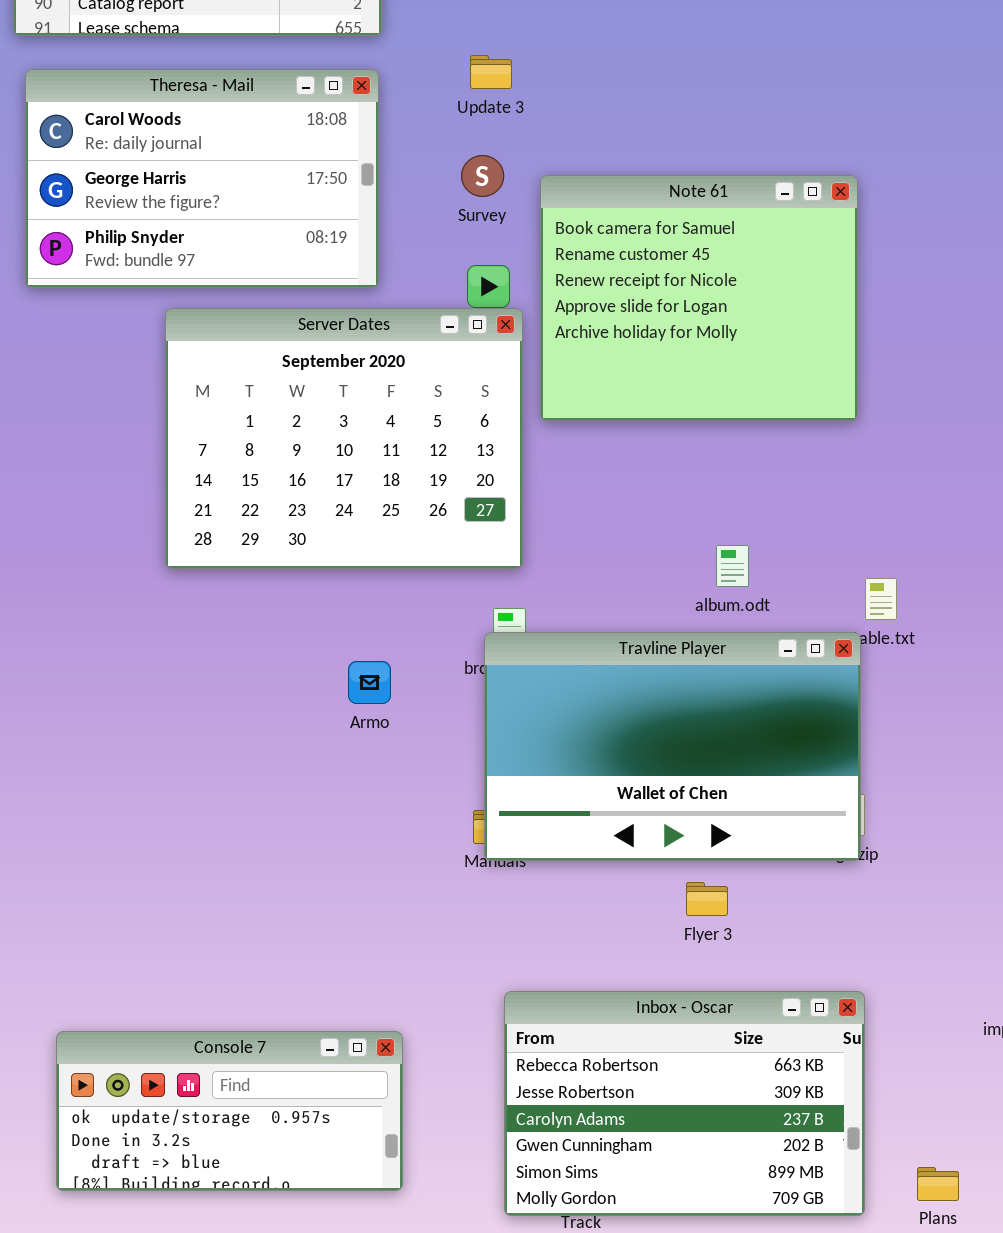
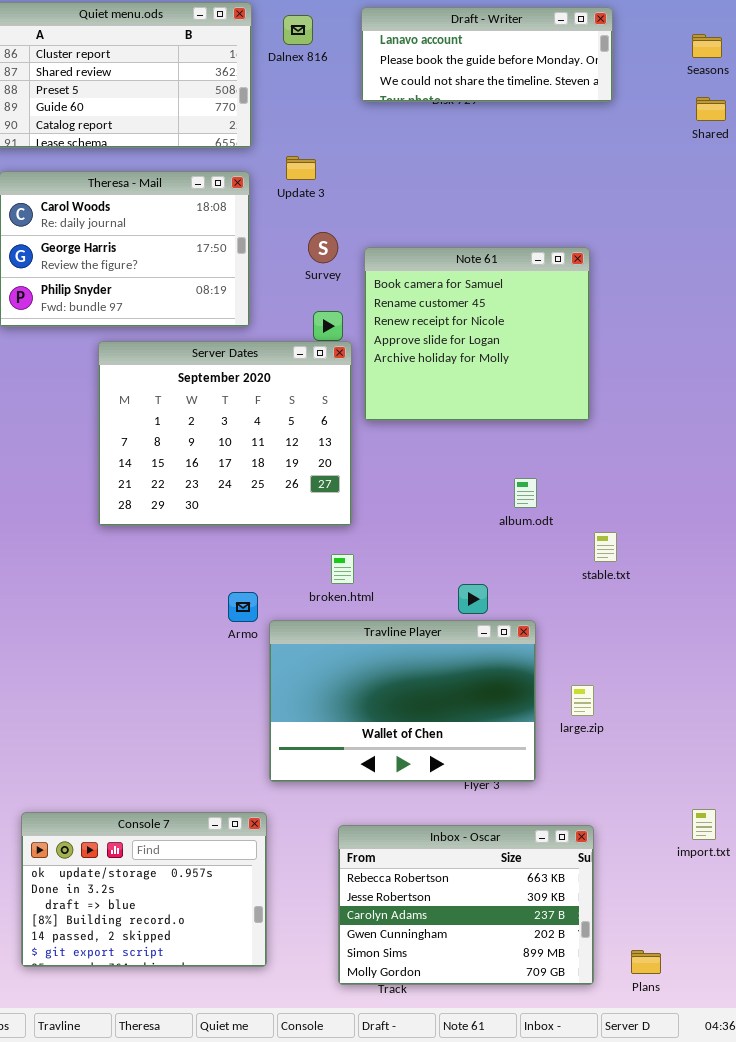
Update 3: [470,55,512,89] -> [286,156,316,180], moved
album.odt: [716,545,749,587] -> [514,478,537,508], moved
Travline Player: [484,632,861,861] -> [269,620,536,782], moved
Console 7: [56,1031,403,1191] -> [21,812,267,967], resized

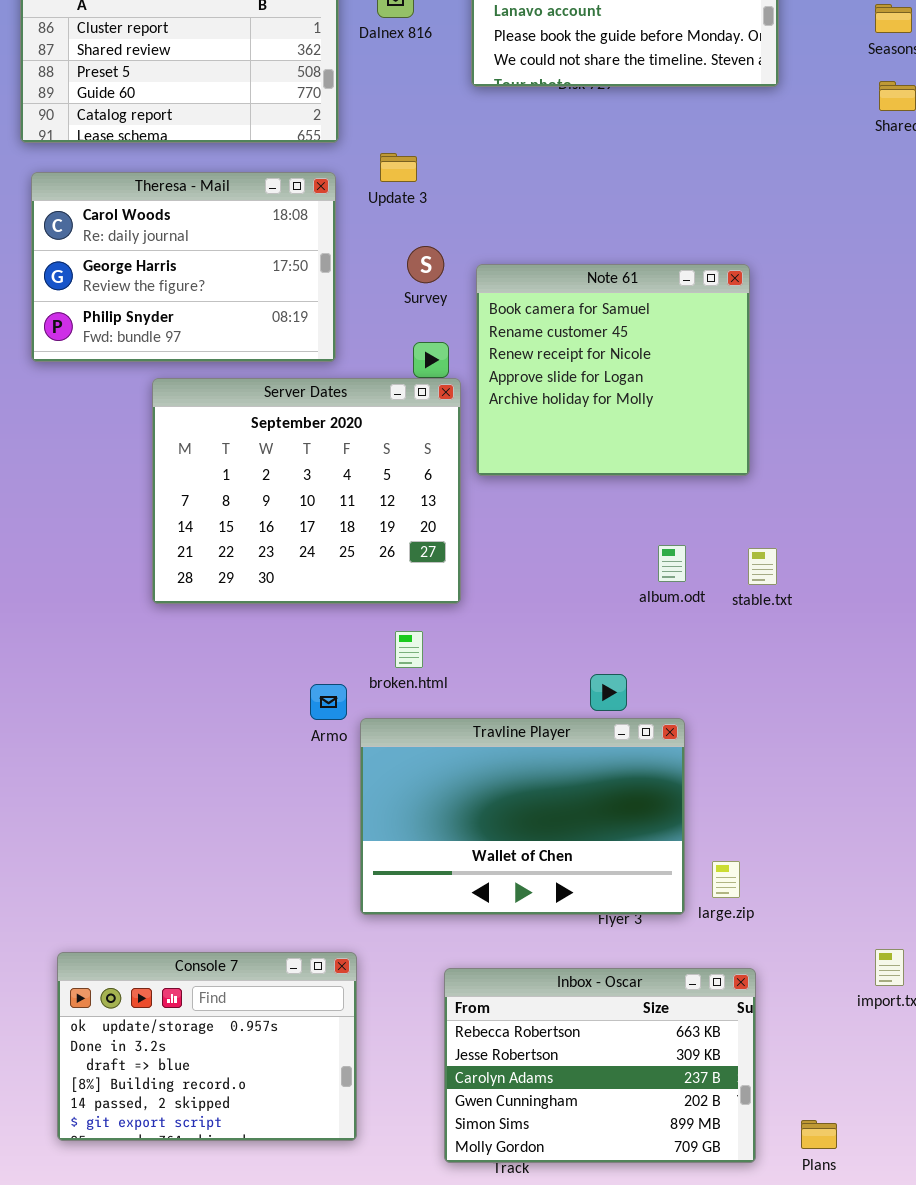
stable.txt: [594,532,617,562] -> [748,548,777,585], moved
broken.html: [331,554,354,584] -> [395,631,423,668], moved
large.zip: [571,685,594,716] -> [712,861,740,898], moved

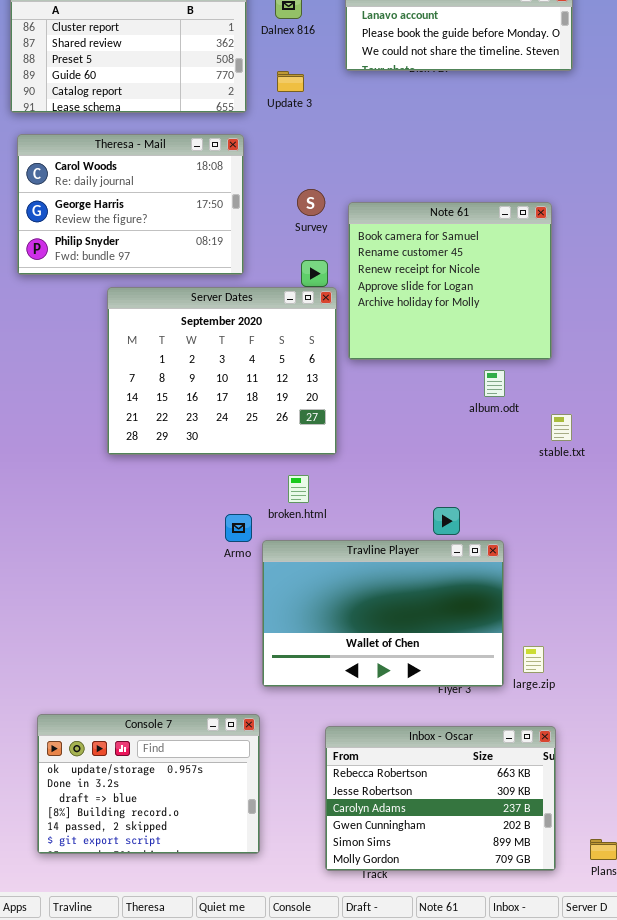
Update 3: [380,153,417,182] -> [277,71,304,92], moved
album.odt: [658,545,686,582] -> [484,370,505,397], moved

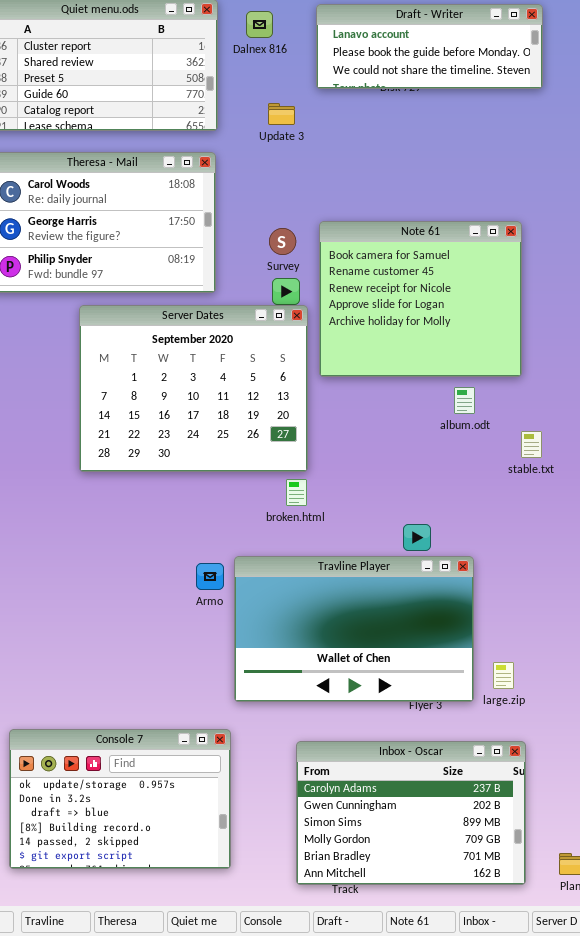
Update 3: [277,71,304,92] -> [268,103,295,125], moved
Survey: [297,189,325,216] -> [269,228,296,255], moved
broken.html: [288,475,309,503] -> [286,479,307,506], moved
Armo: [225,514,252,542] -> [196,563,224,590], moved
Inbox - Oscar: [325,726,556,871] -> [296,741,526,885], scrolled down 2 rows

